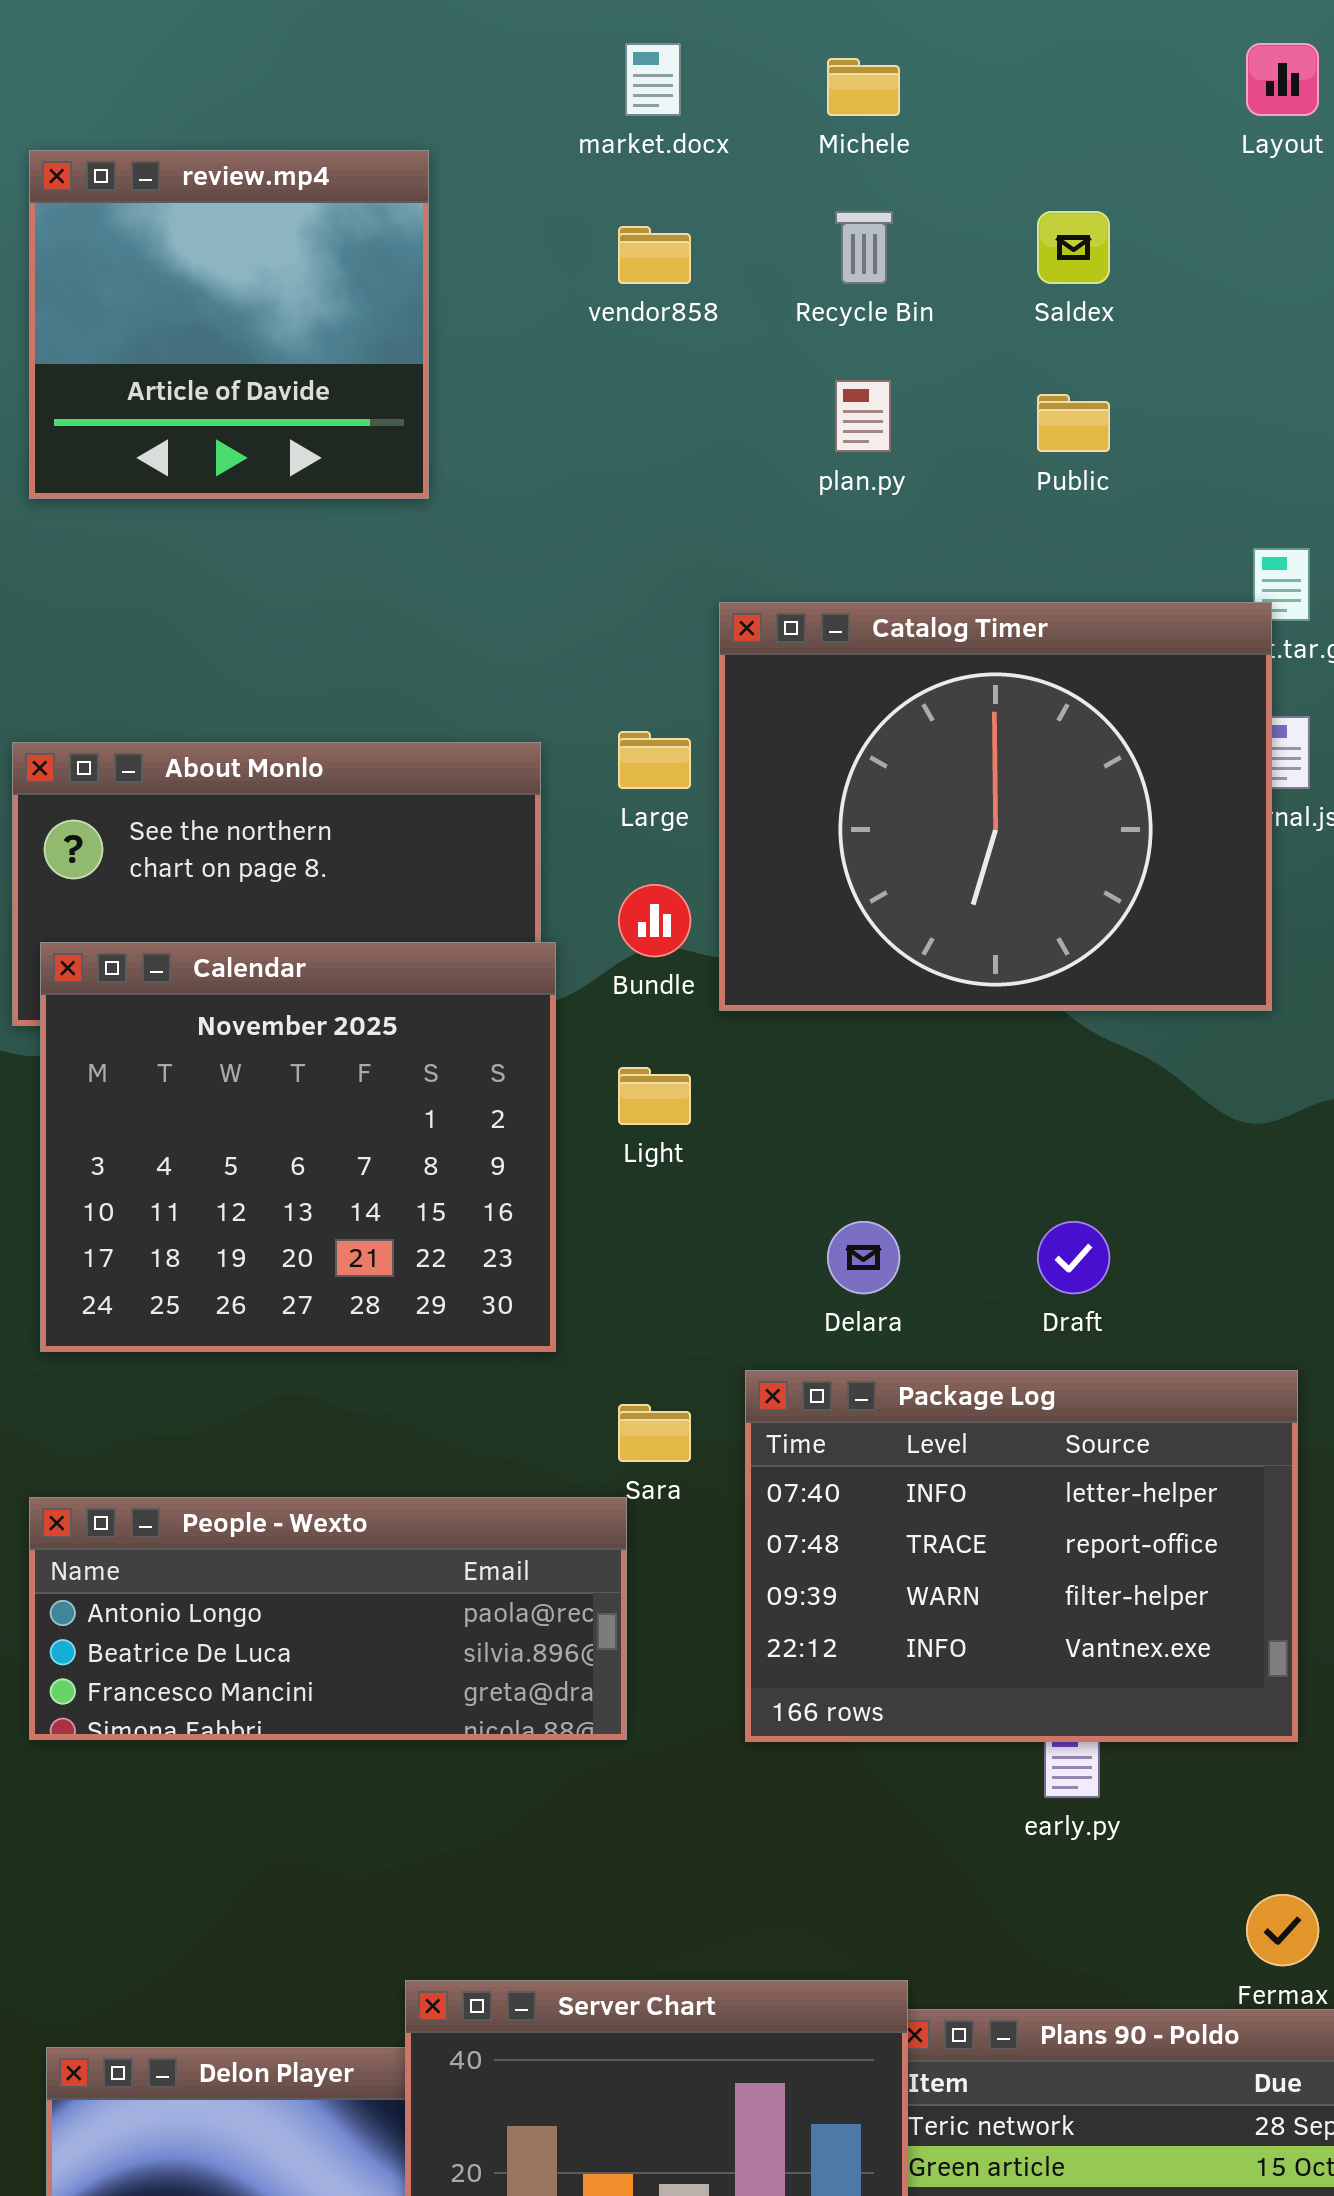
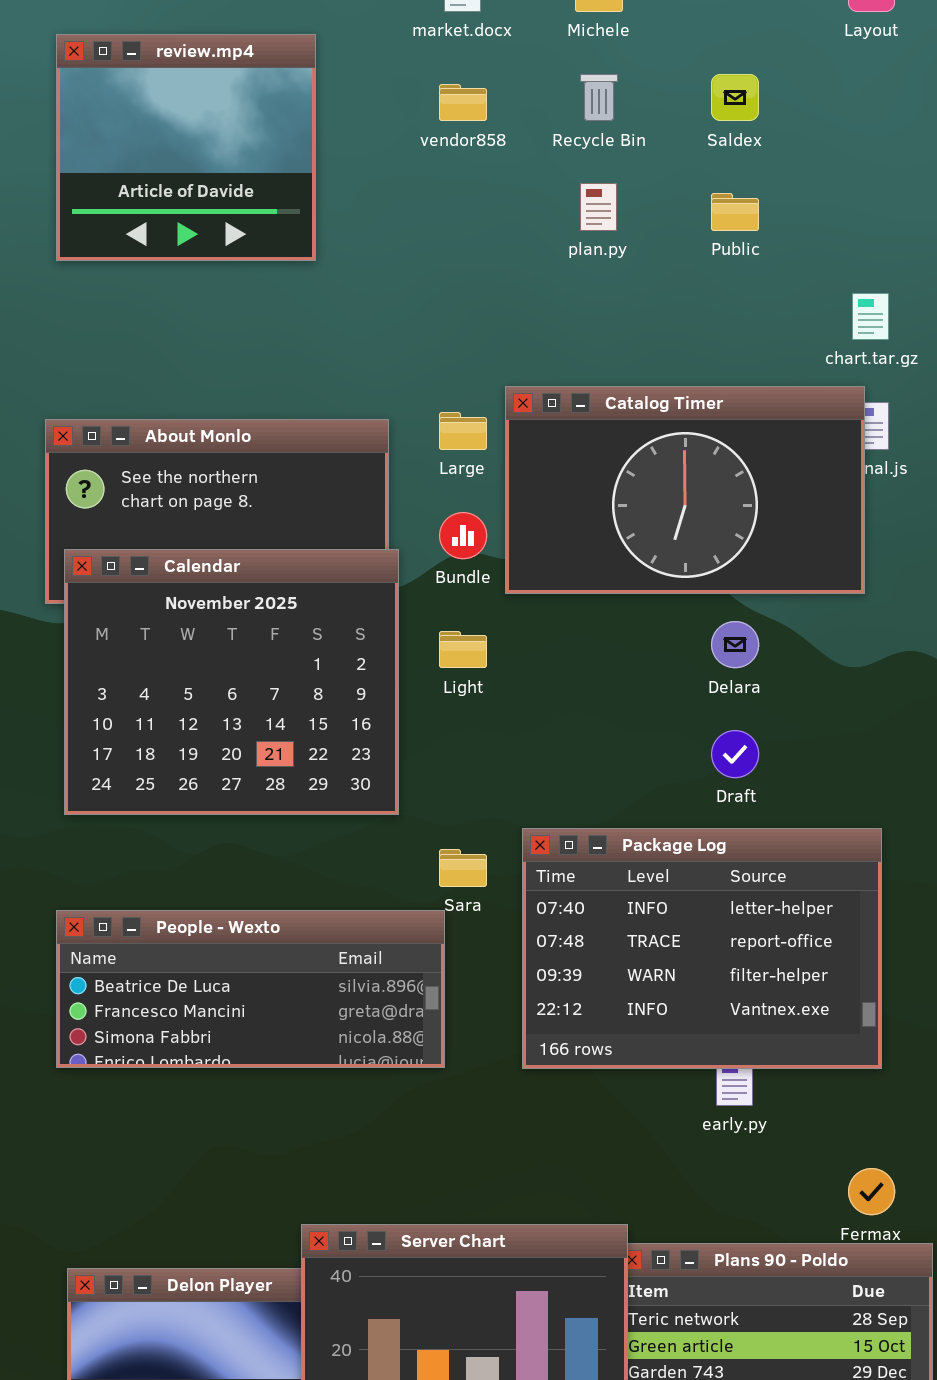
Catalog Timer: [719,602,1272,1011] -> [505,386,865,594], resized
Delara: [827,1221,900,1294] -> [711,621,759,668], moved
People - Wexto: [29,1497,627,1740] -> [56,910,445,1068], scrolled down 1 row

